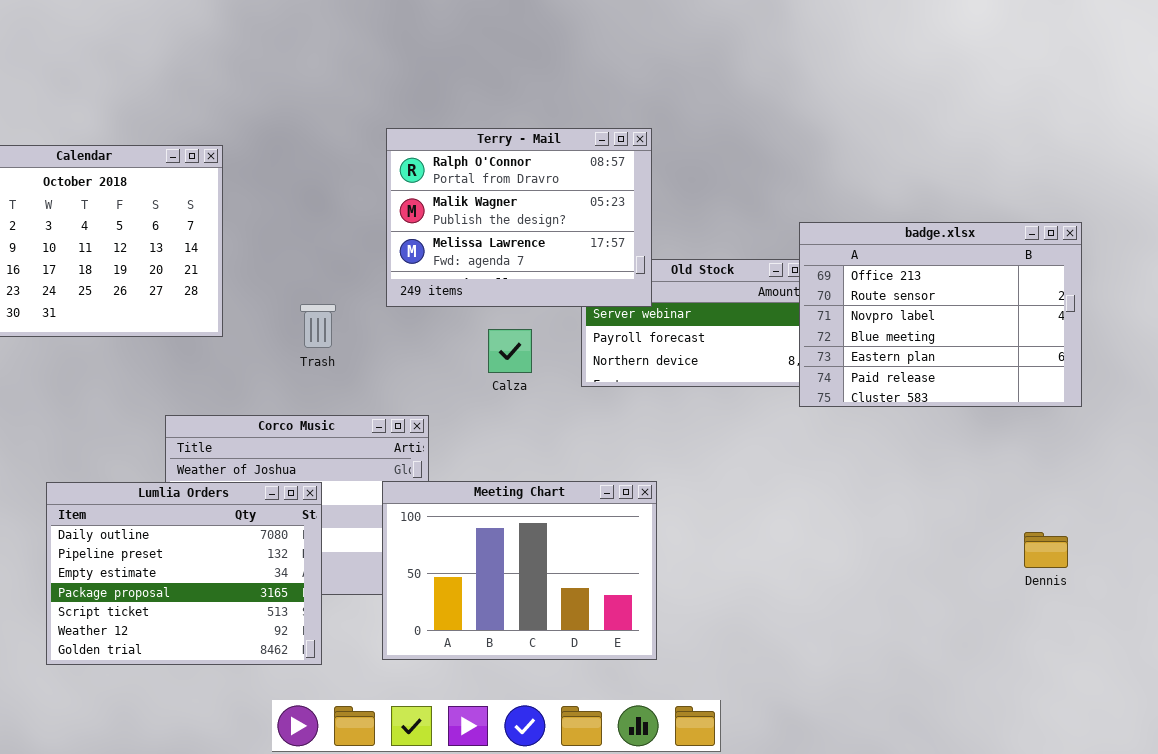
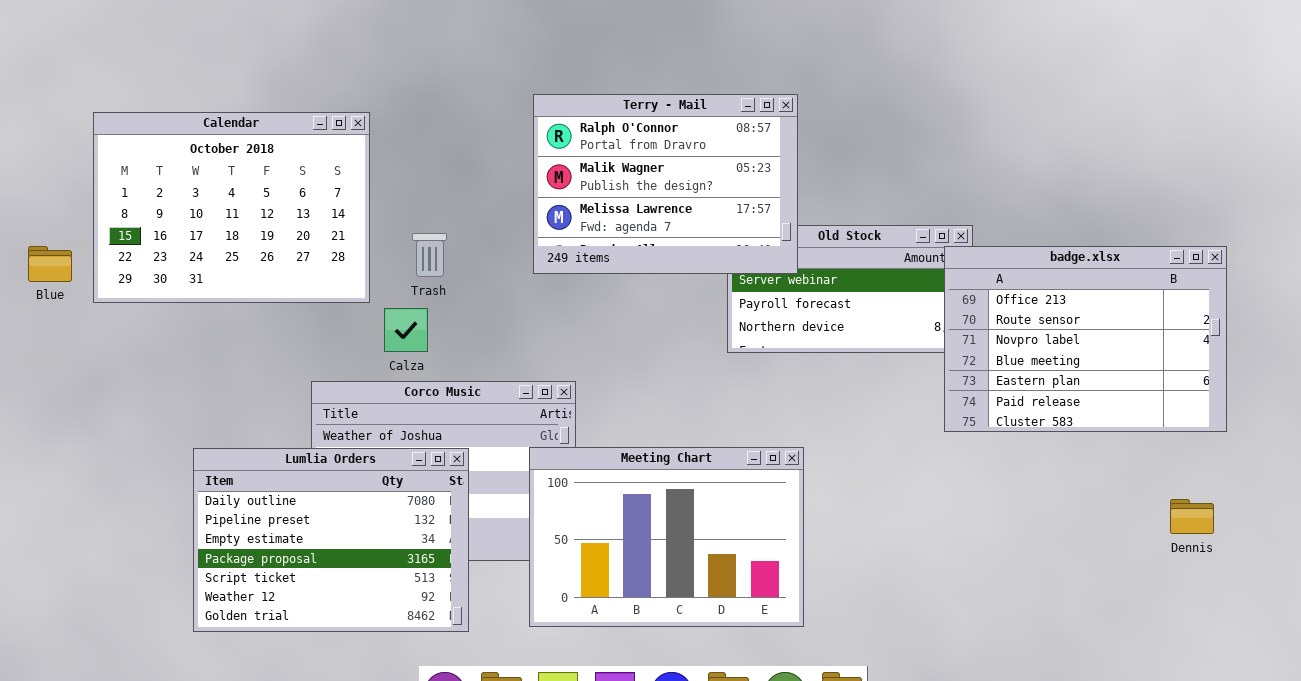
badge.xlsx: [799,222,1082,407] -> [944,246,1227,432], moved
Trash: [300,304,336,348] -> [412,233,447,277], moved
Calza: [488,329,532,373] -> [384,308,428,352], moved

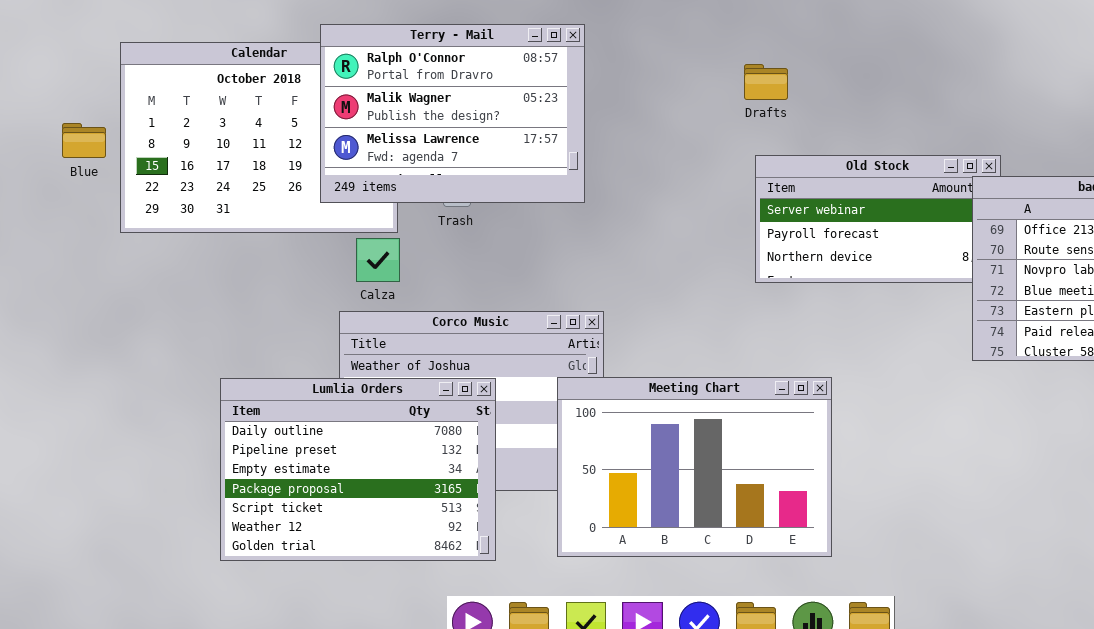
Terry - Mail: [533,94,798,274] -> [320,24,585,203], moved
Blue: [28,246,72,282] -> [62,123,106,158], moved
Calza: [384,308,428,352] -> [356,238,400,282], moved

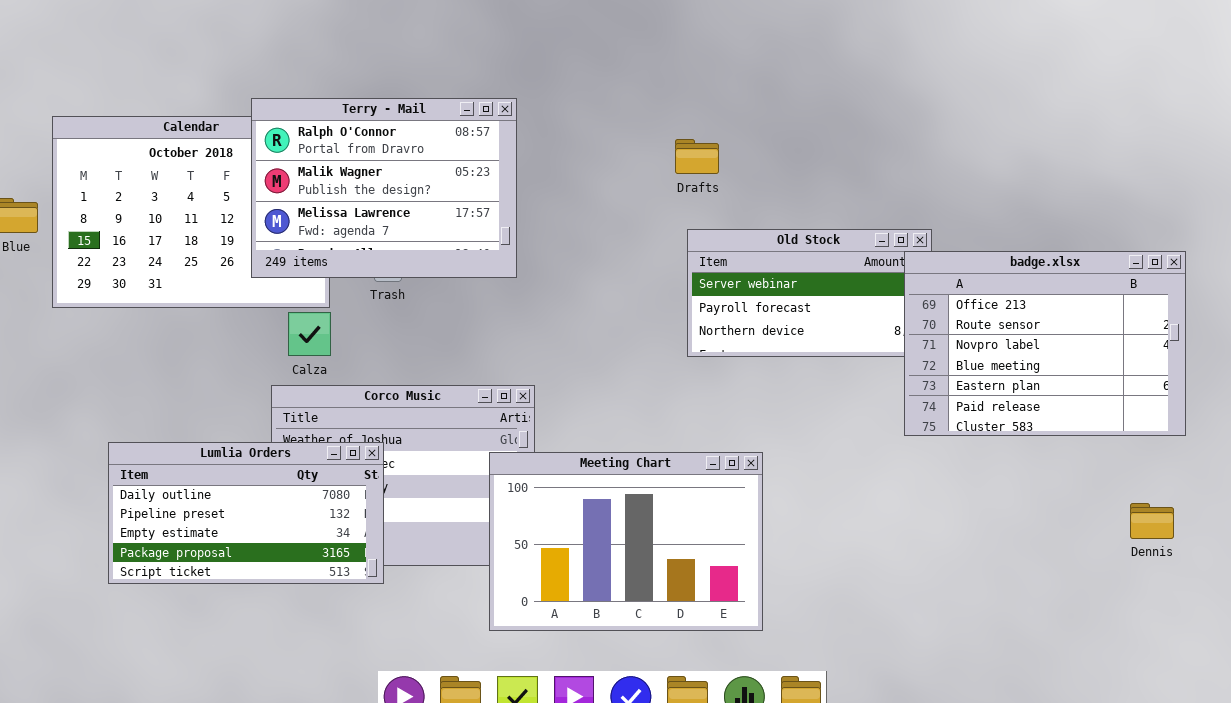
Lumlia Orders: [220,378,496,561] -> [108,442,384,584], moved, resized

